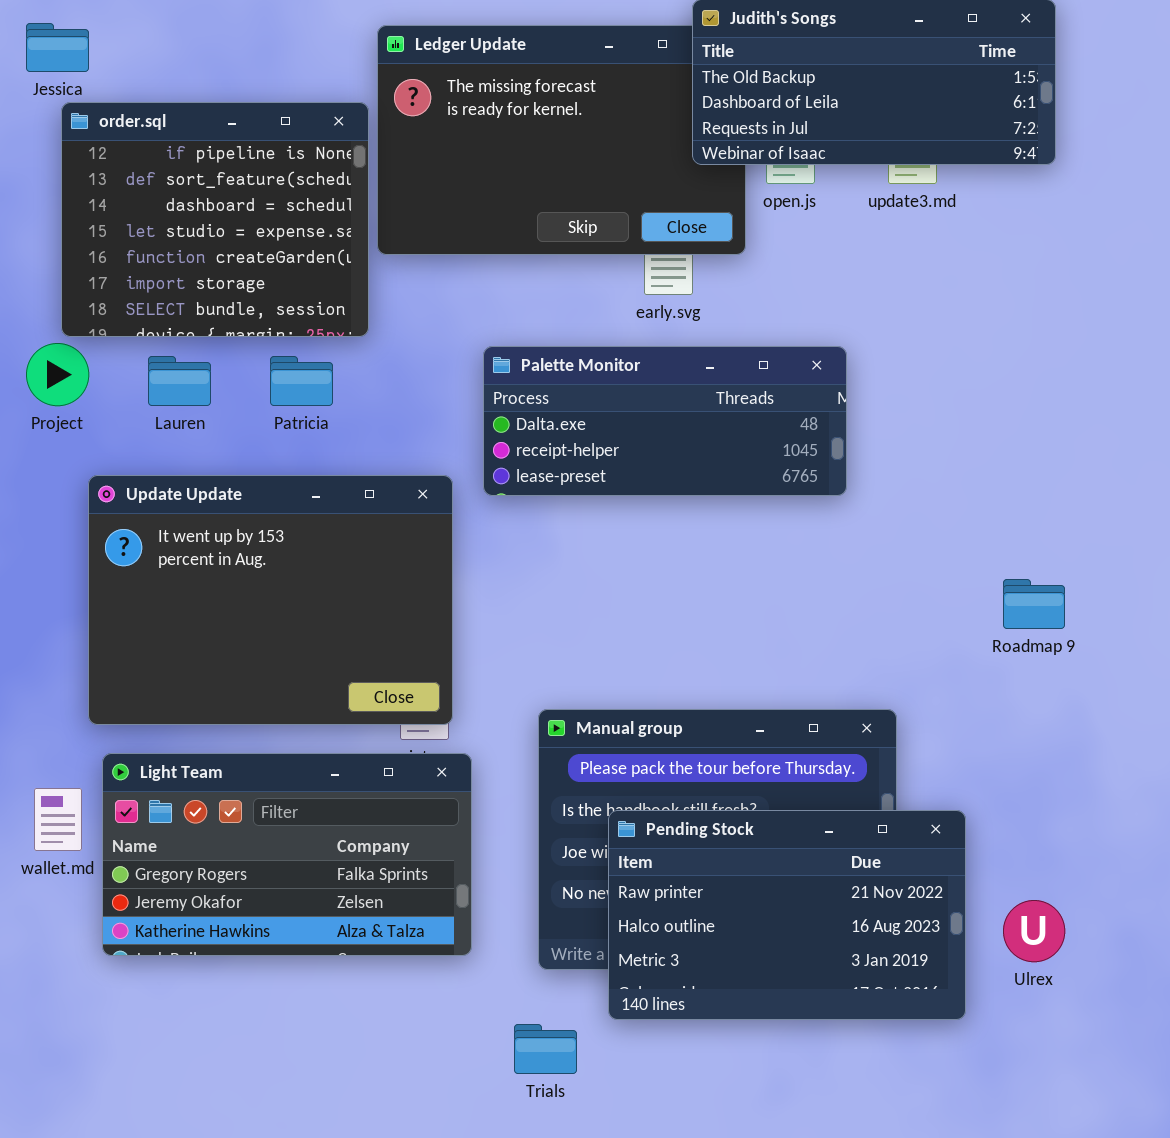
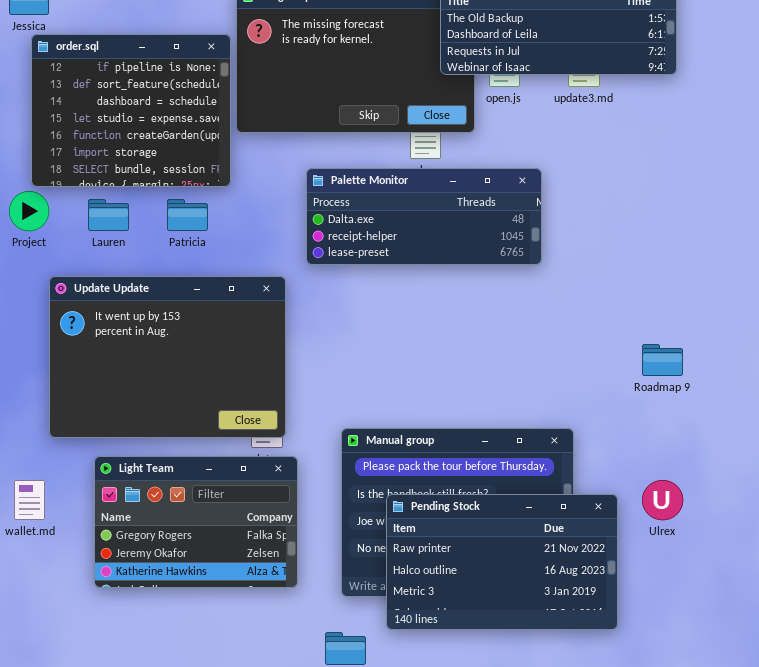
Palette Monitor: [483,346,847,496] -> [306,168,542,265], moved
Light Team: [102,753,472,956] -> [94,456,298,588], resized
Ulrex: [1003,900,1065,962] -> [642,480,683,520], moved

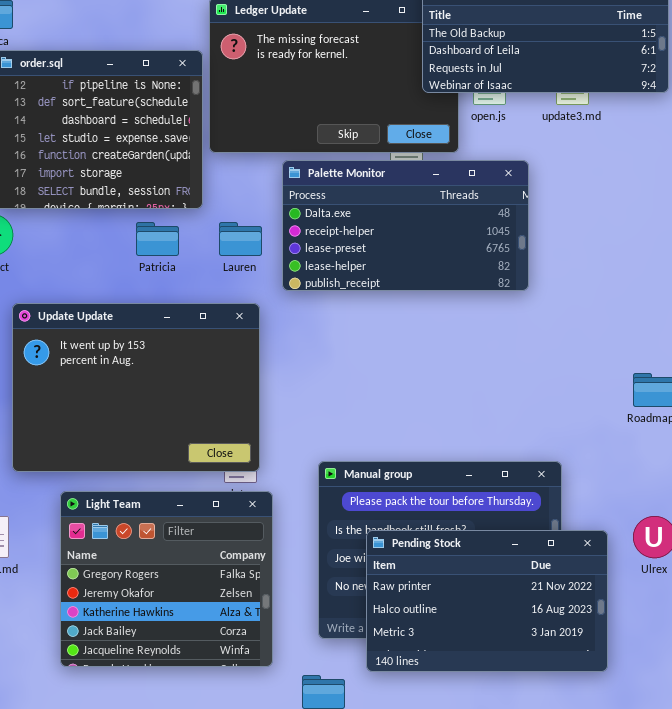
Palette Monitor: [306,168,542,265] -> [282,160,529,291], resized
Lauren: [88,199,129,231] -> [219,222,262,256], moved
Light Team: [94,456,298,588] -> [60,491,273,667], resized

